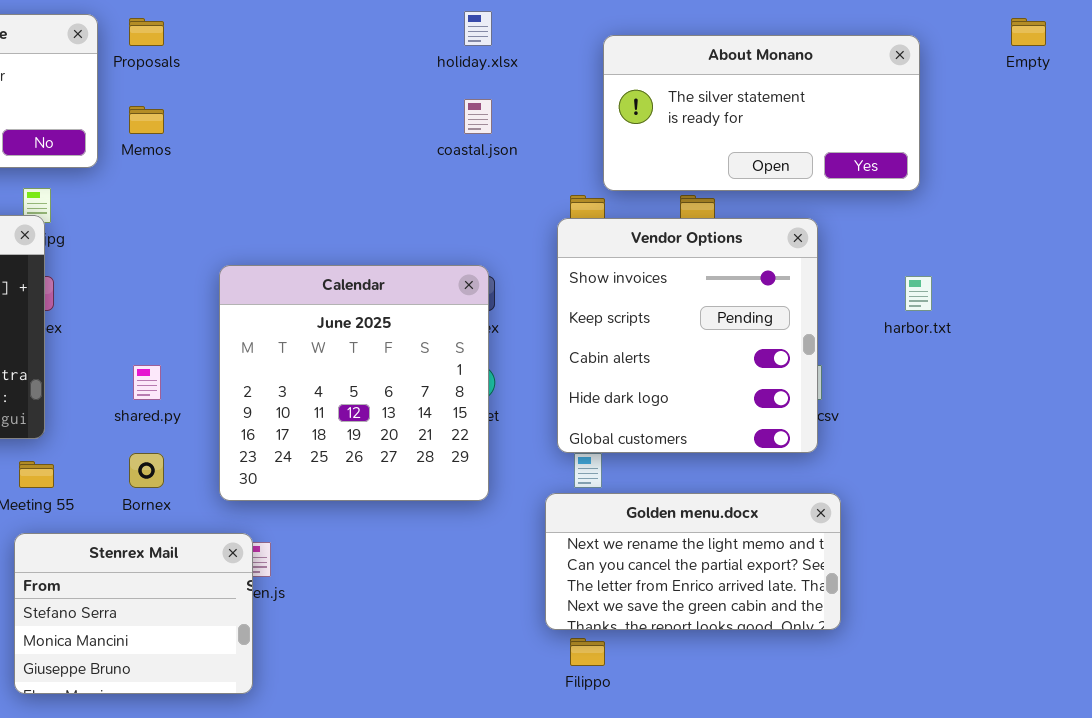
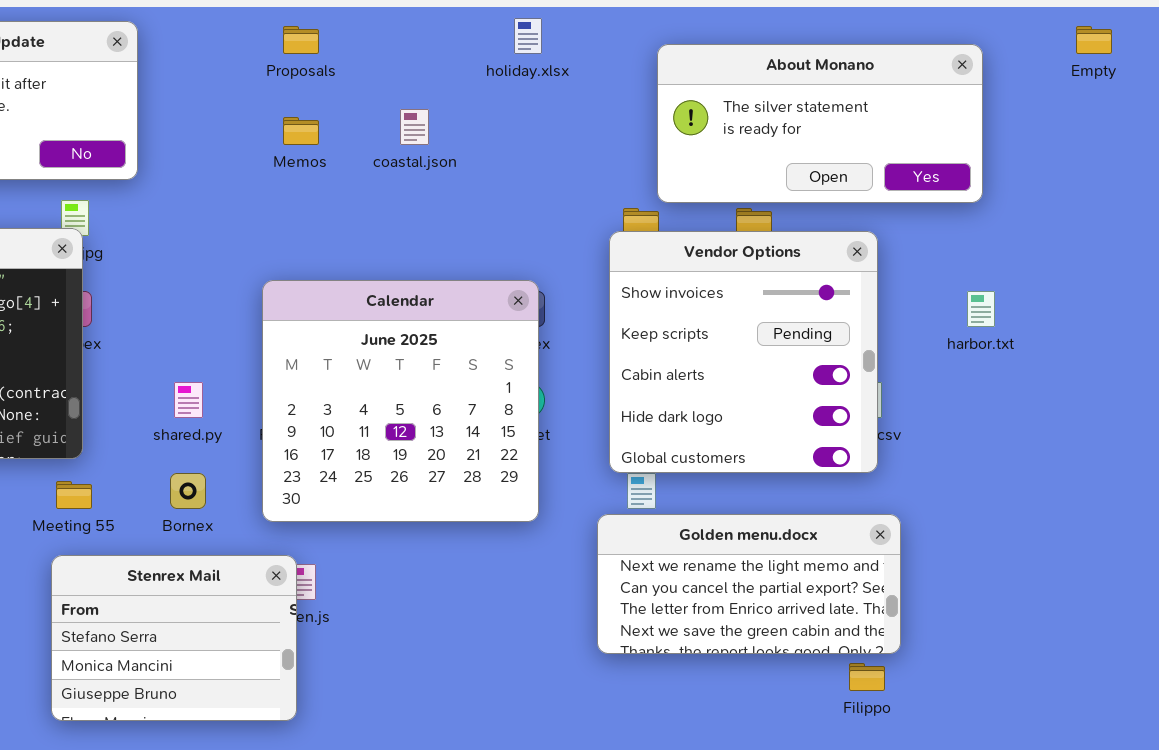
Proposals: [129,18,164,46] -> [283,26,319,54], moved
coastal.json: [464,99,492,134] -> [400,109,429,145], moved
Memos: [129,106,164,134] -> [283,117,319,145], moved
Filippo: [570,638,605,666] -> [849,663,885,691], moved

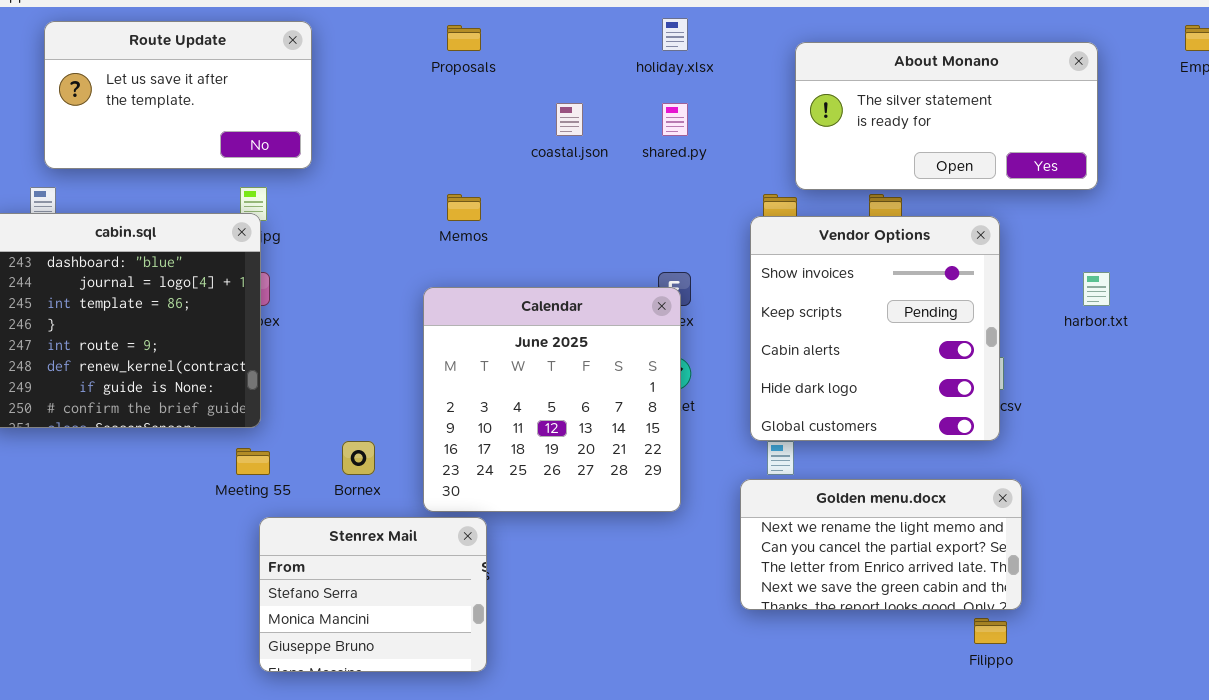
Memos: [283,117,319,145] -> [447,194,481,221], moved
Calendar: [262,280,539,522] -> [423,287,681,512], moved
shared.py: [174,382,203,418] -> [662,103,688,136], moved
Stenrex Mail: [51,555,297,721] -> [259,517,487,672], moved

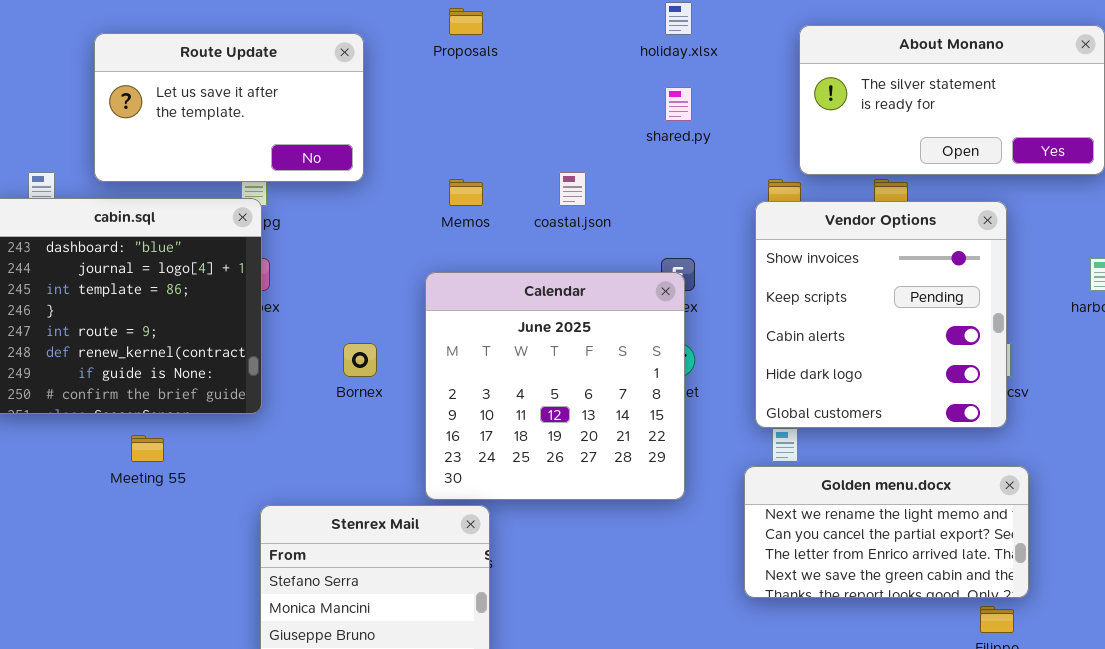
Route Update: [44,21,312,169] -> [94,33,364,182], moved
coastal.json: [556,103,583,136] -> [559,172,586,206], moved
Bornex: [342,441,375,475] -> [343,343,377,377], moved
Meeting 55: [236,448,270,475] -> [131,435,164,462], moved

